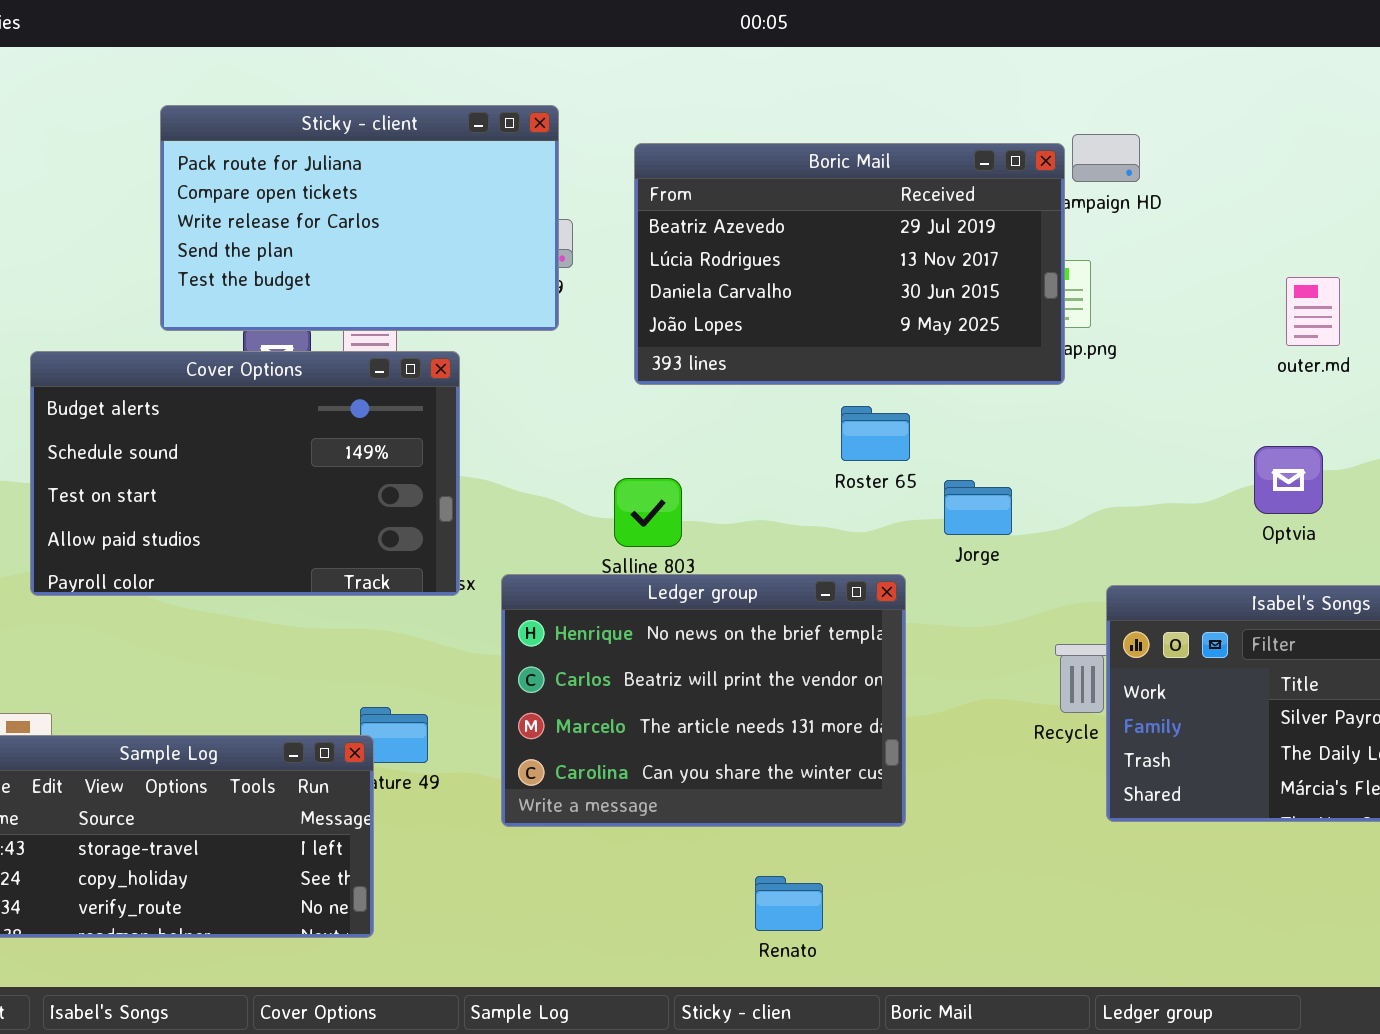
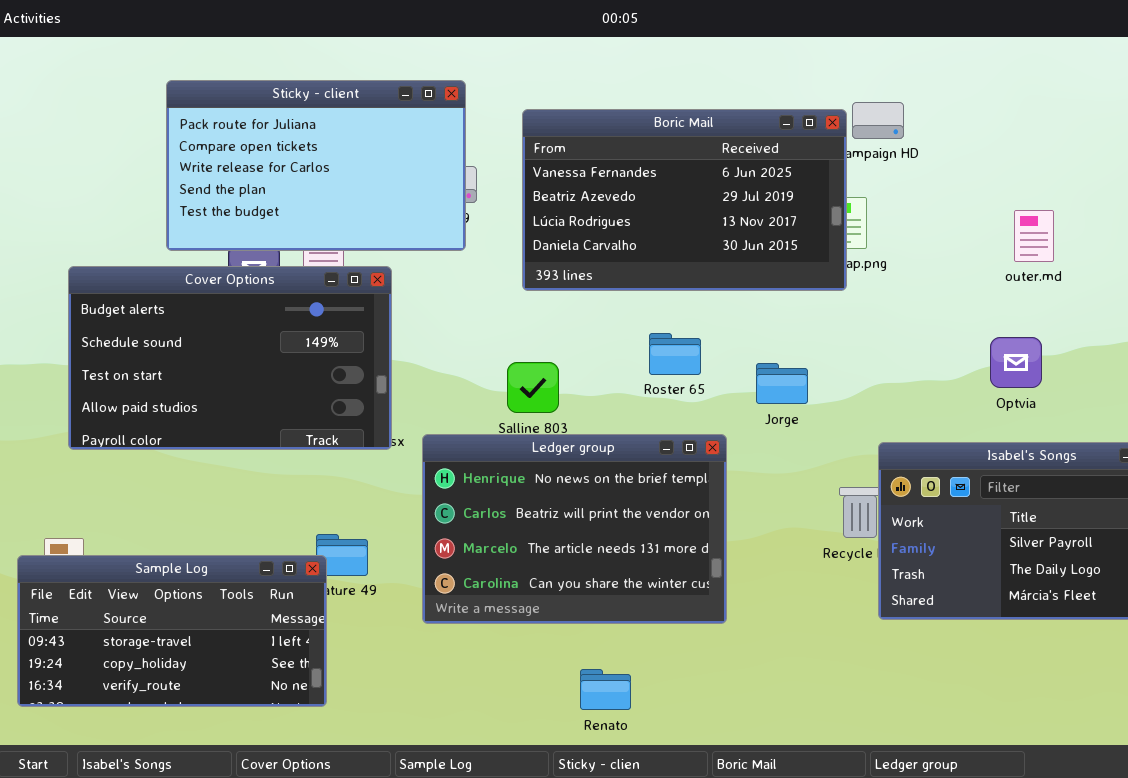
Boric Mail: [634,143,1065,385] -> [522,109,847,291], scrolled up 1 row
Roster 65: [841,406,910,461] -> [649,333,701,375], moved
Renato: [755,876,823,931] -> [580,669,631,710], moved

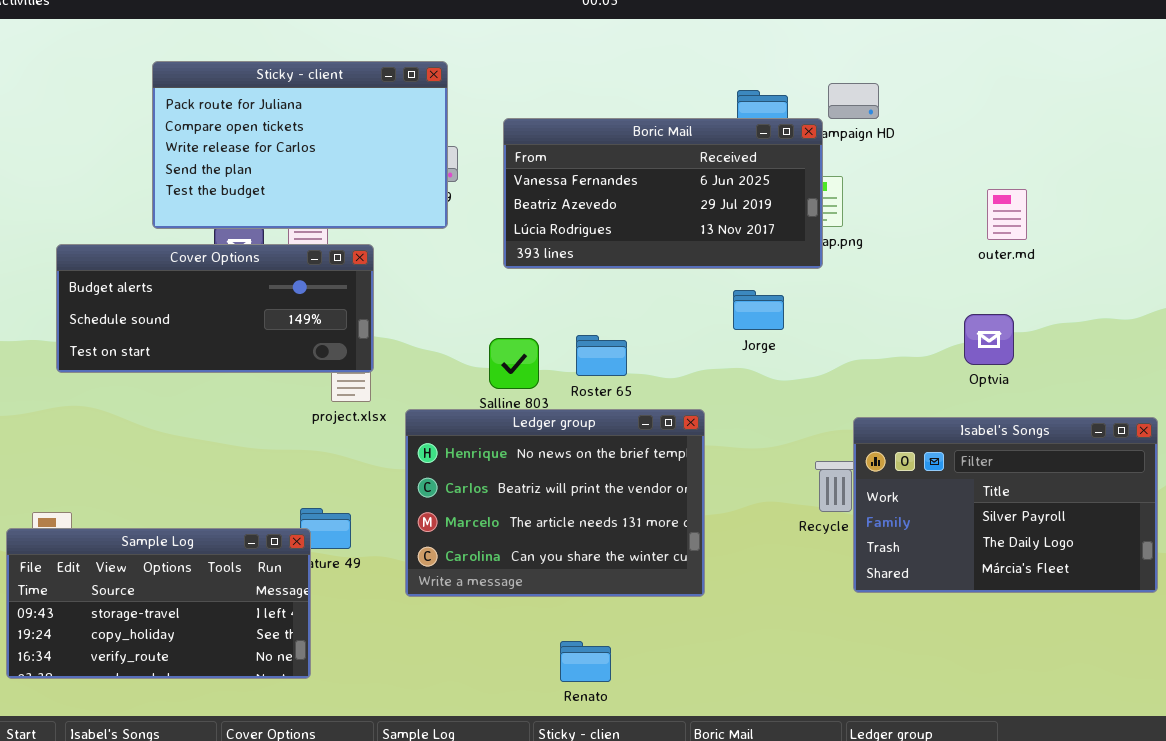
Boric Mail: [522,109,847,291] -> [503,118,823,269], resized
Cover Options: [68,266,392,450] -> [56,244,374,373], resized
Roster 65: [649,333,701,375] -> [576,335,627,376], moved
Jorge: [756,363,808,404] -> [733,290,784,330], moved

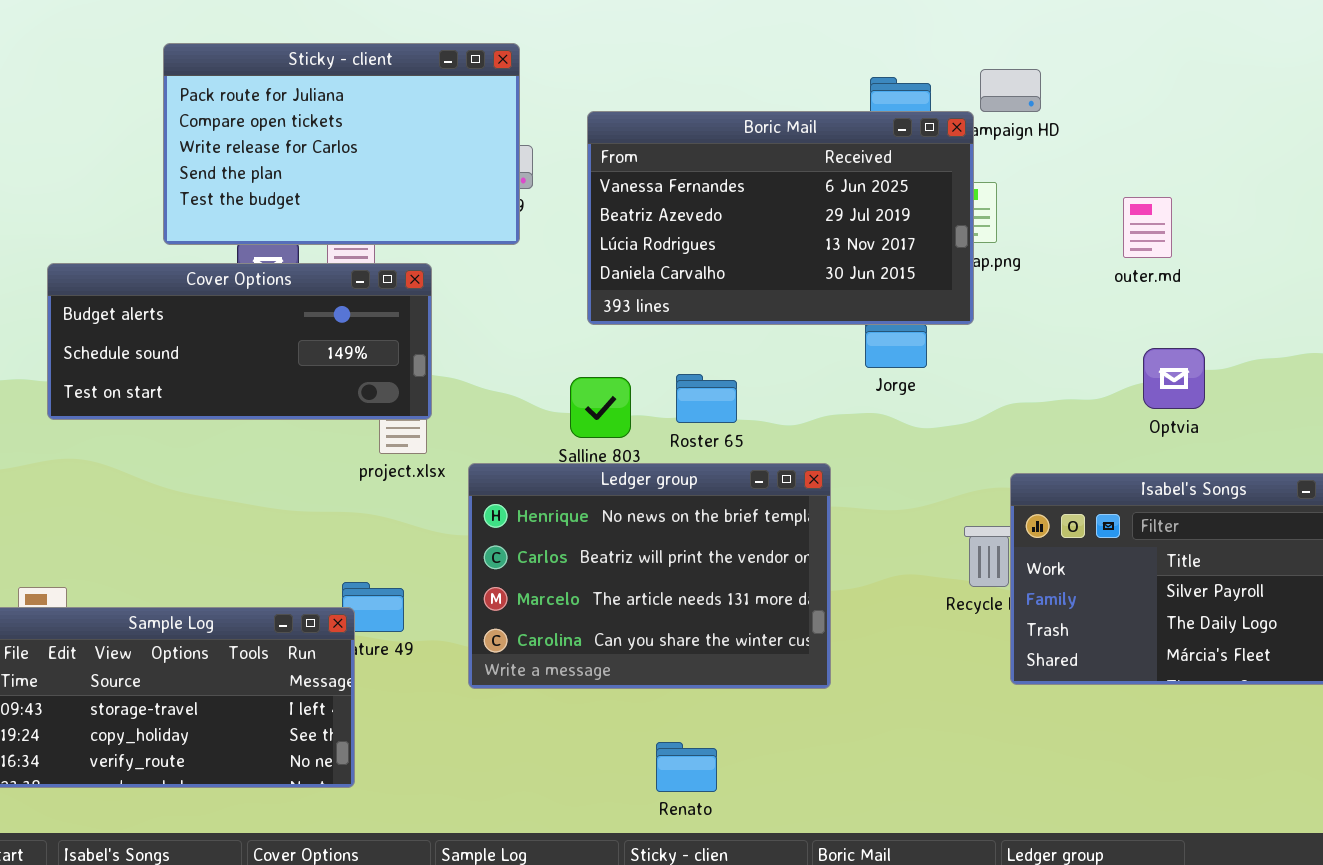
Boric Mail: [503,118,823,269] -> [587,111,974,325], resized
outer.md: [987,189,1027,240] -> [1123,197,1172,258], moved

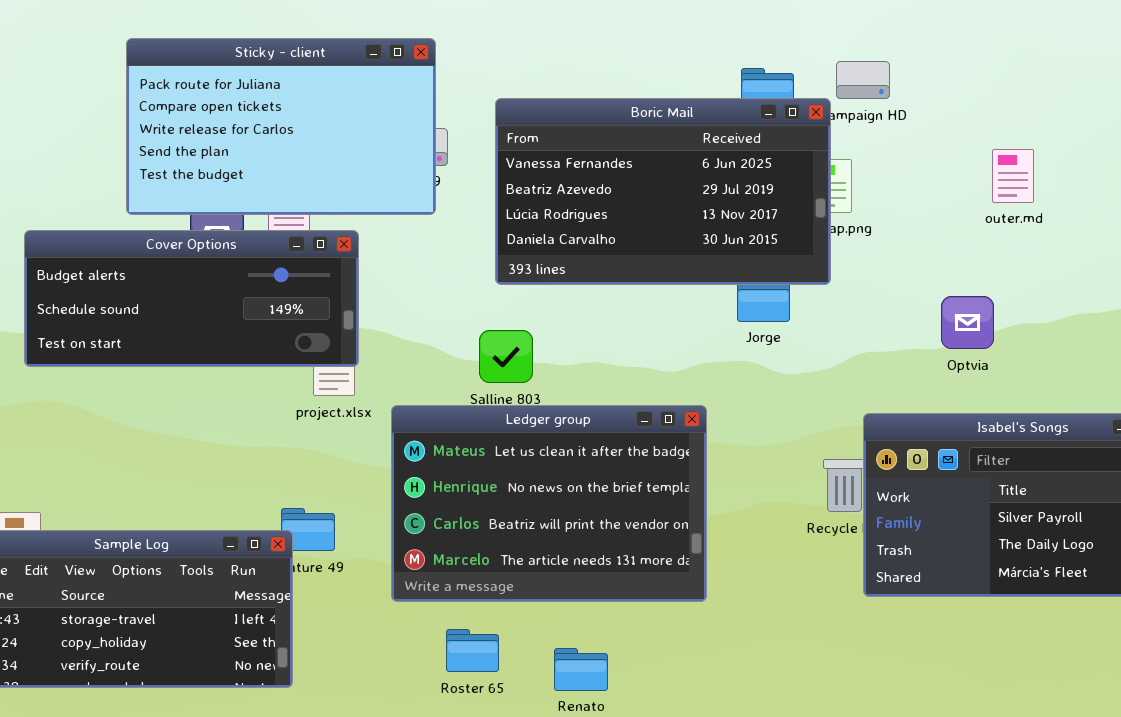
outer.md: [1123,197,1172,258] -> [992,149,1034,203], moved
Optvia: [1143,348,1205,409] -> [941,296,994,349], moved
Roster 65: [676,374,737,423] -> [446,629,499,672], moved
Ledger group: [468,463,831,689] -> [391,405,707,602], scrolled up 1 row

